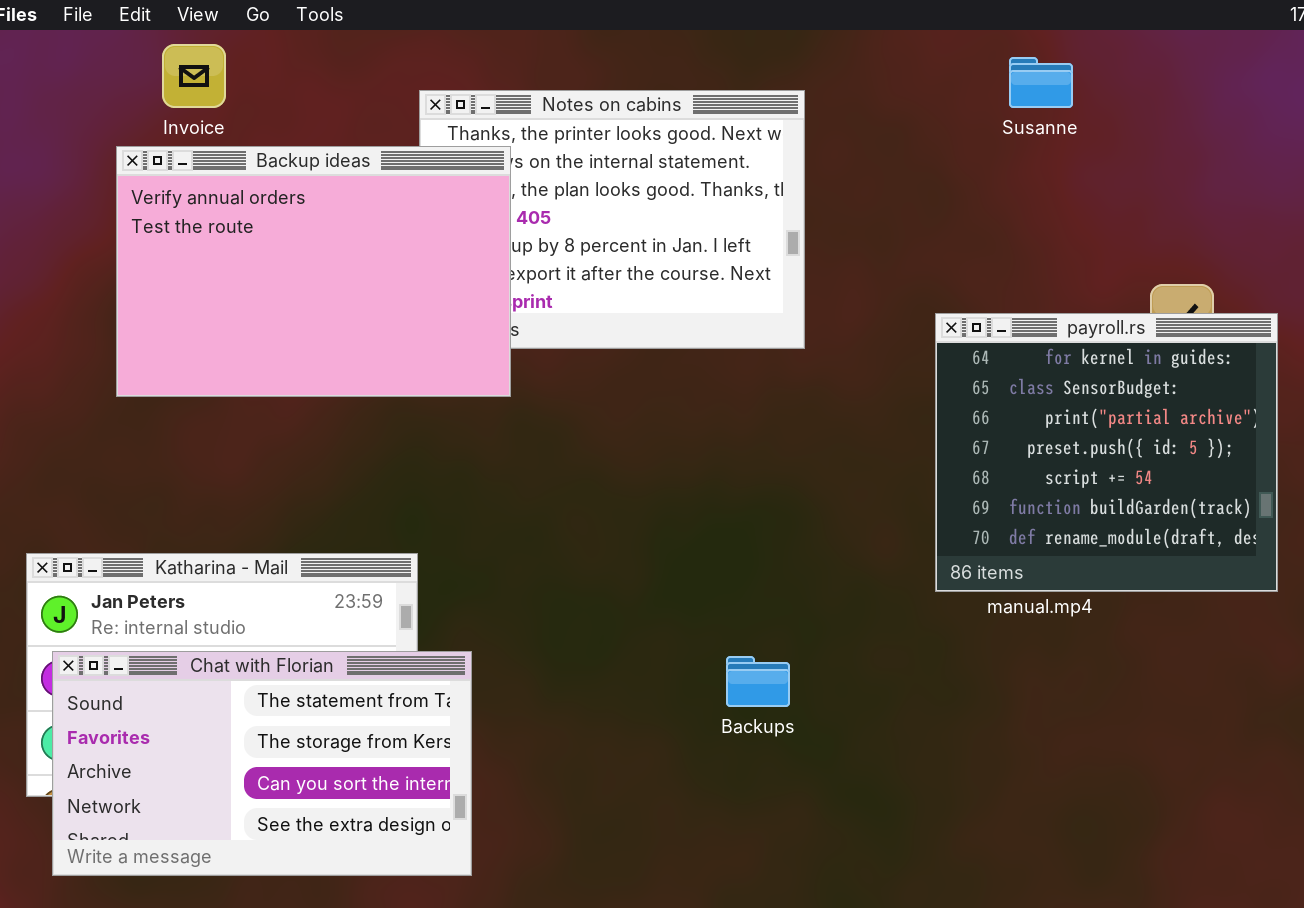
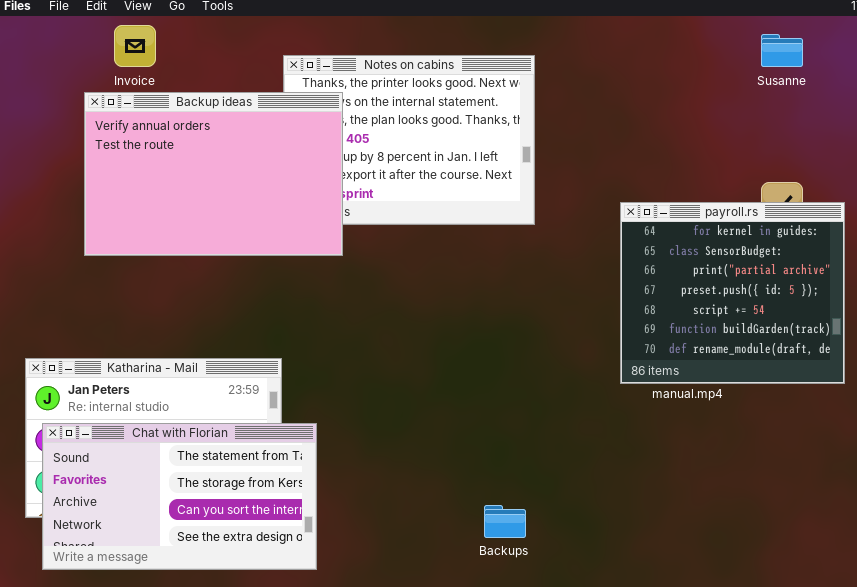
Susanne: [1009,57,1073,108] -> [761,34,803,67], moved
Backups: [726,656,790,707] -> [484,505,526,538], moved

